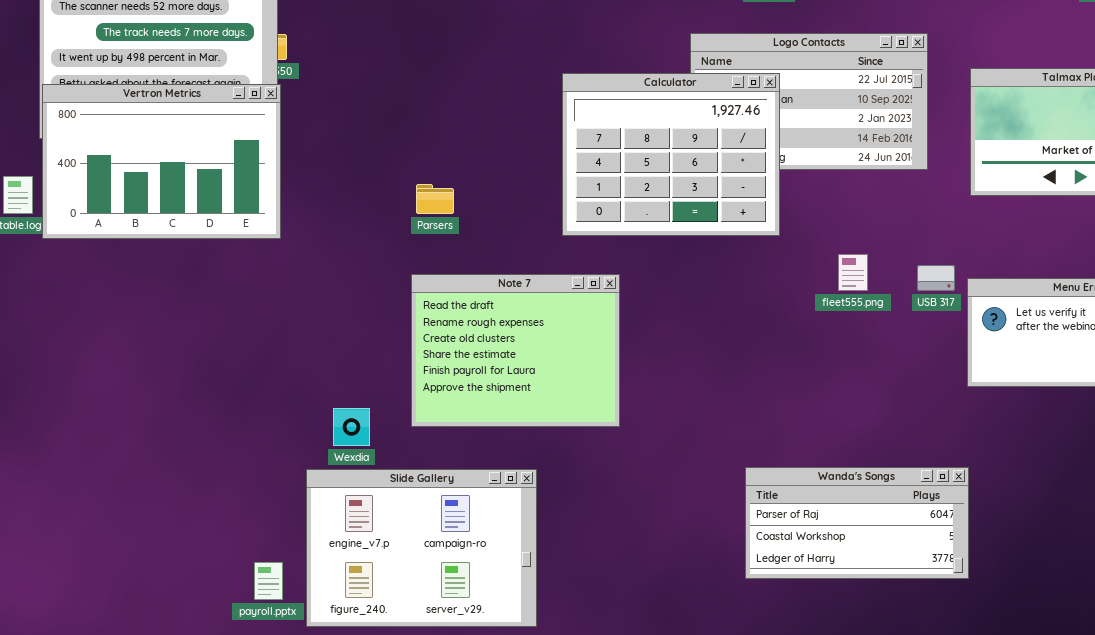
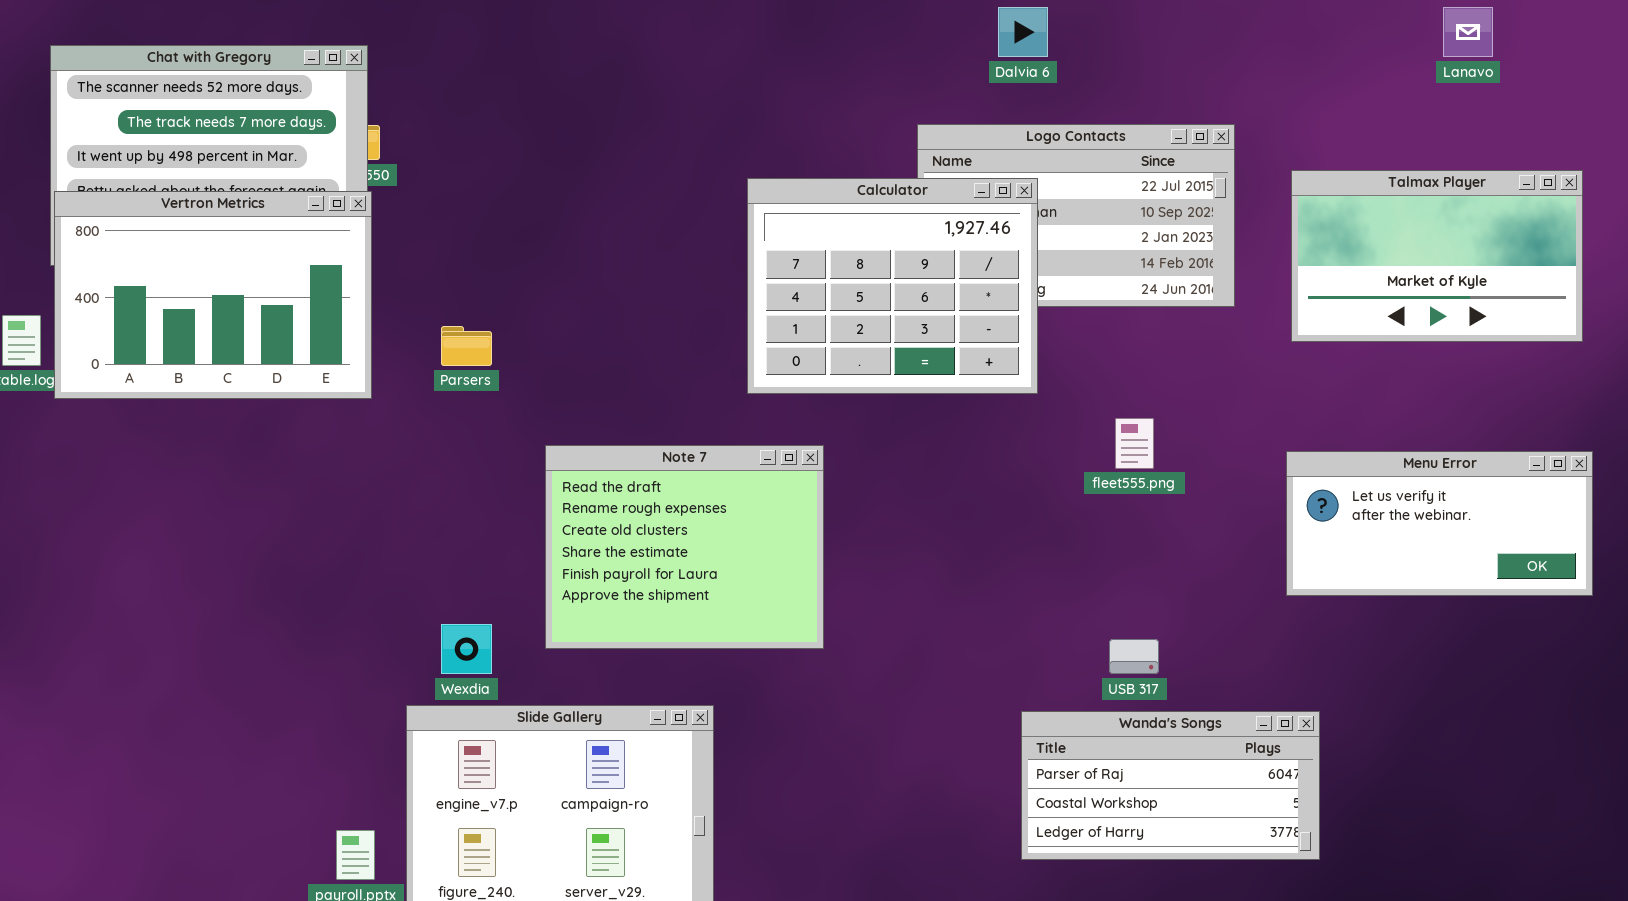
Parsers: [416,184,454,214] -> [441,326,492,366], moved
USB 317: [917,265,955,291] -> [1109,639,1159,674], moved
Wanda's Songs: [745,467,969,579] -> [1021,711,1320,860], moved

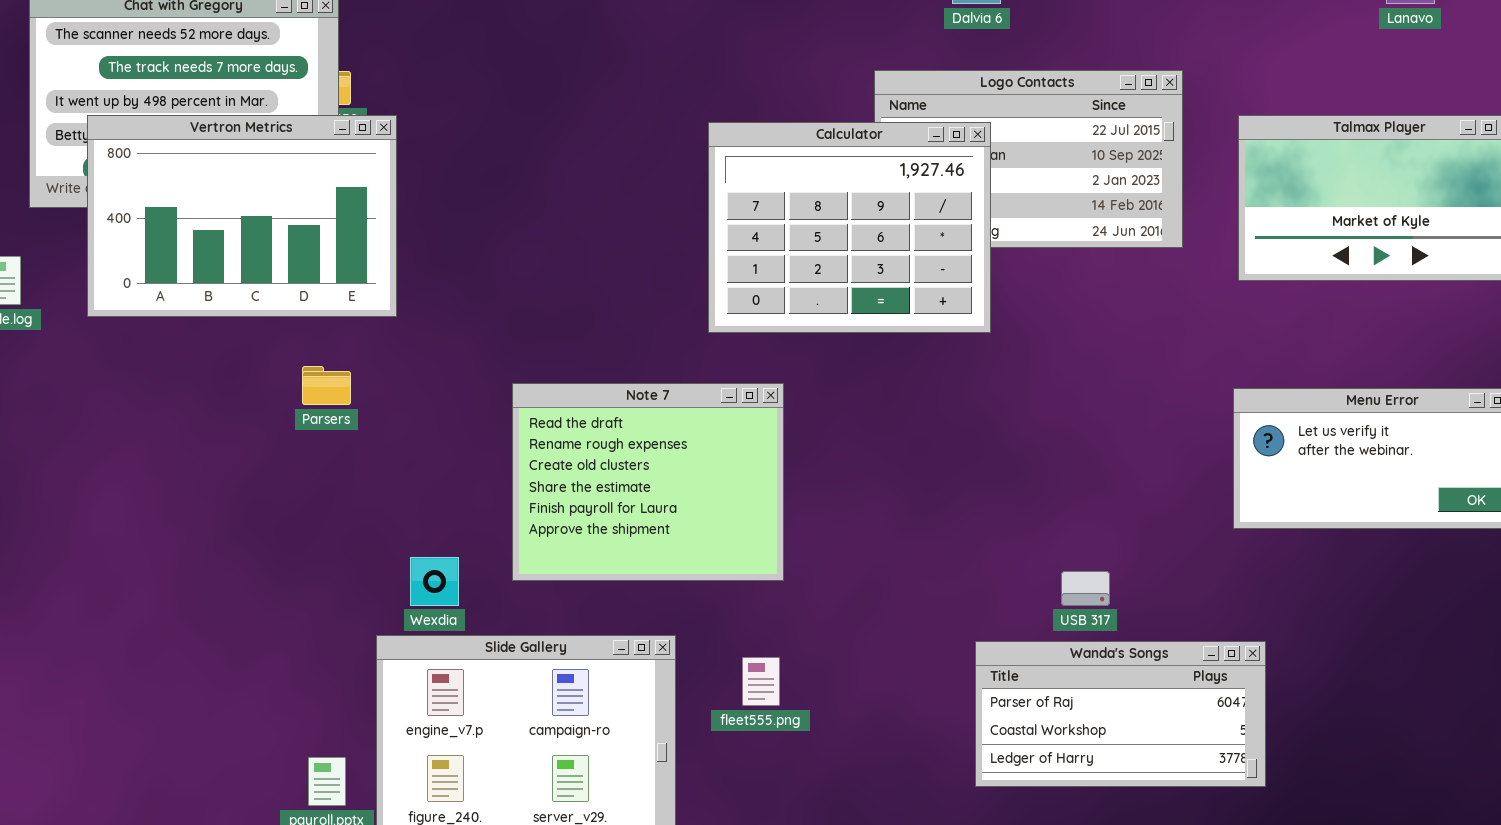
Vertron Metrics: [54,191,372,399] -> [87,115,397,317], moved
Parsers: [441,326,492,366] -> [302,366,351,405], moved
fleet555.png: [1115,418,1154,469] -> [742,657,780,706], moved

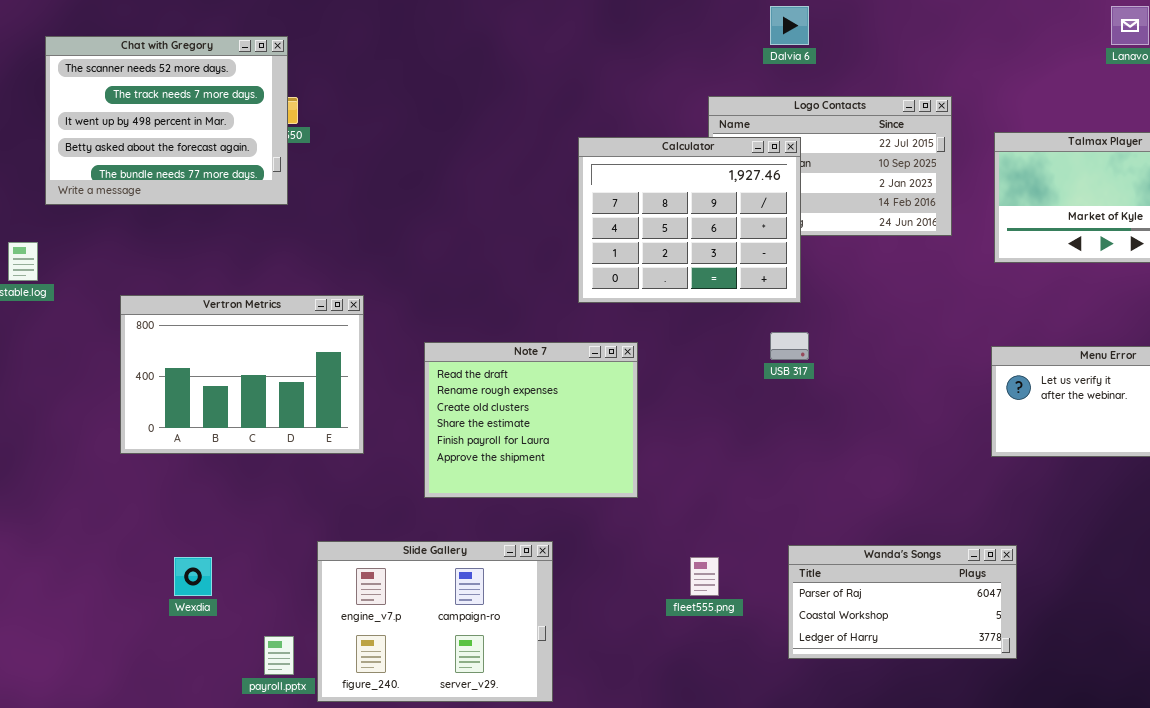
Vertron Metrics: [87,115,397,317] -> [120,295,364,454], moved
Wexdia: [410,557,459,606] -> [174,557,212,596], moved
USB 317: [1061,571,1110,606] -> [770,332,809,360], moved
fleet555.png: [742,657,780,706] -> [690,557,719,596], moved

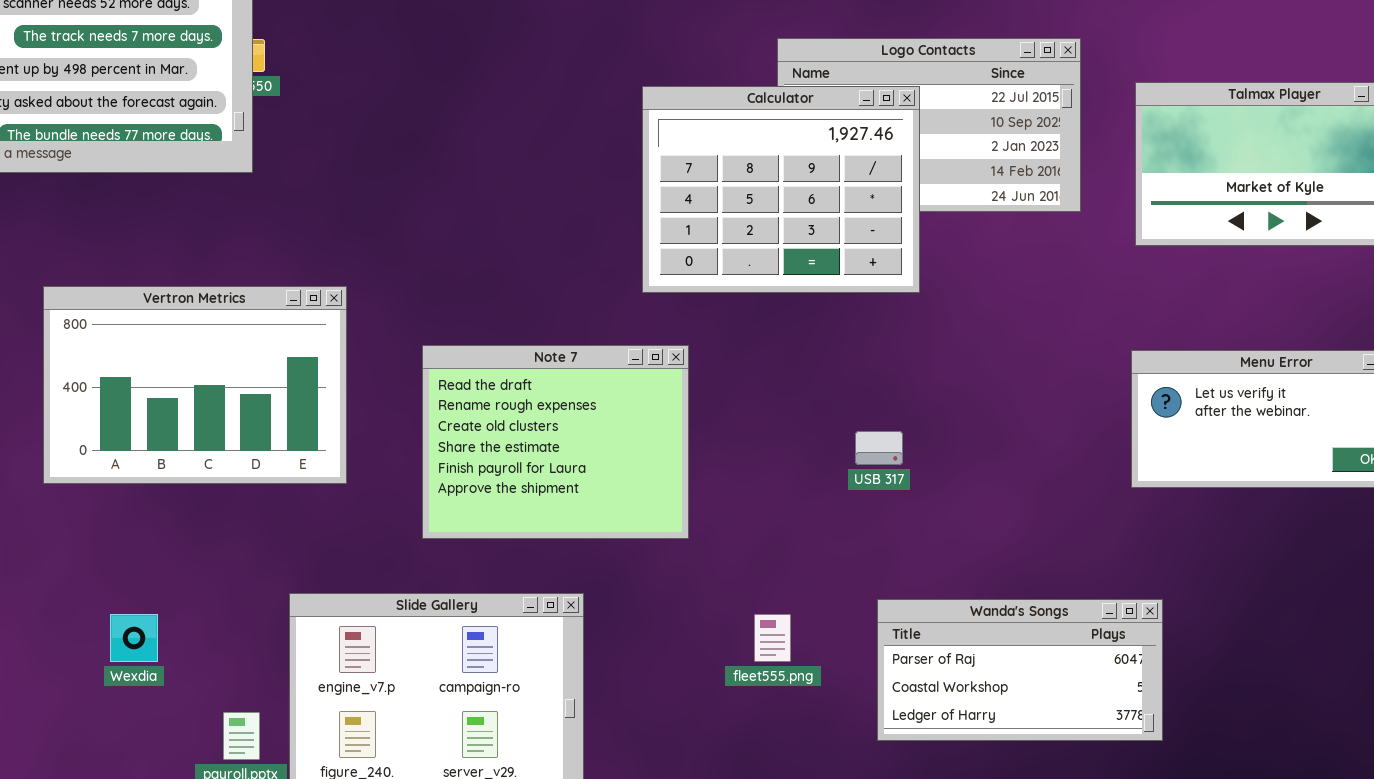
Calculator: [578,137,801,303] -> [642,86,920,293], moved
USB 317: [770,332,809,360] -> [855,431,903,465], moved

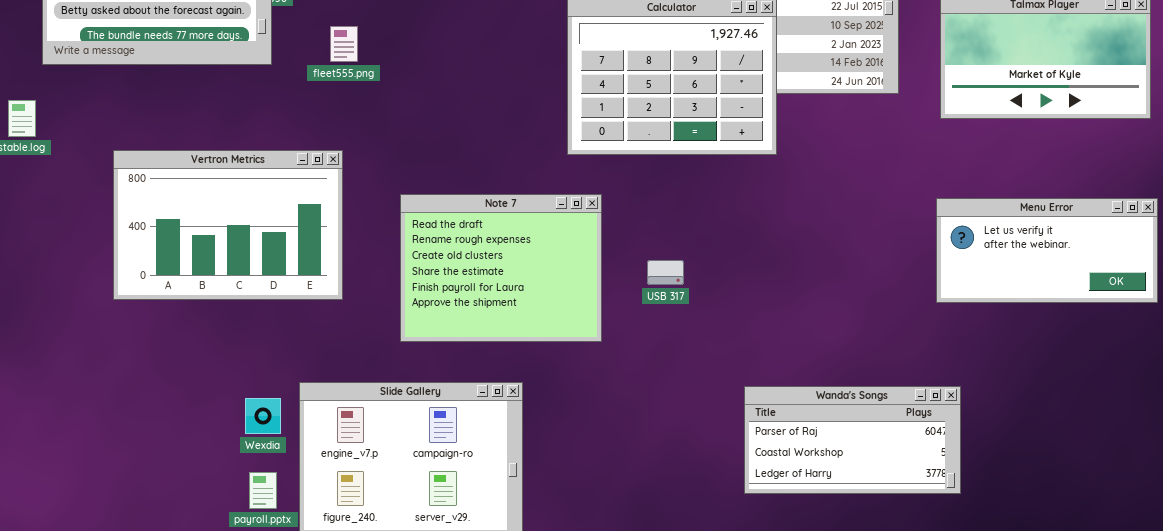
USB 317: [855,431,903,465] -> [647,260,684,285], moved
Wexdia: [110,614,158,662] -> [245,398,281,434], moved
fleet555.png: [754,614,791,662] -> [330,26,358,62], moved

